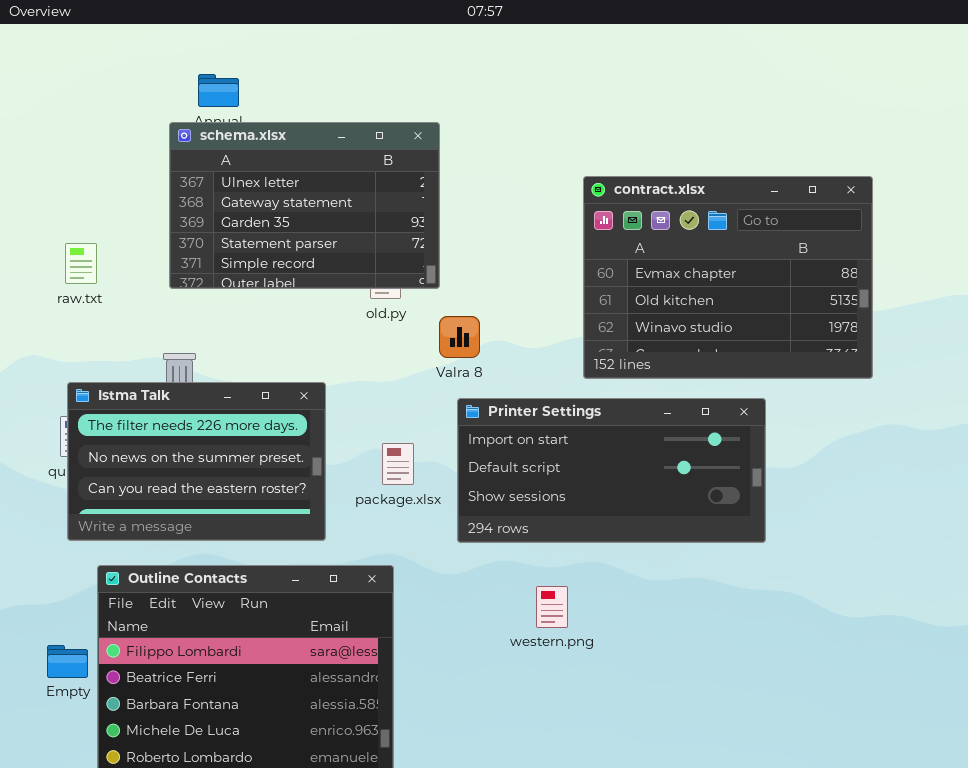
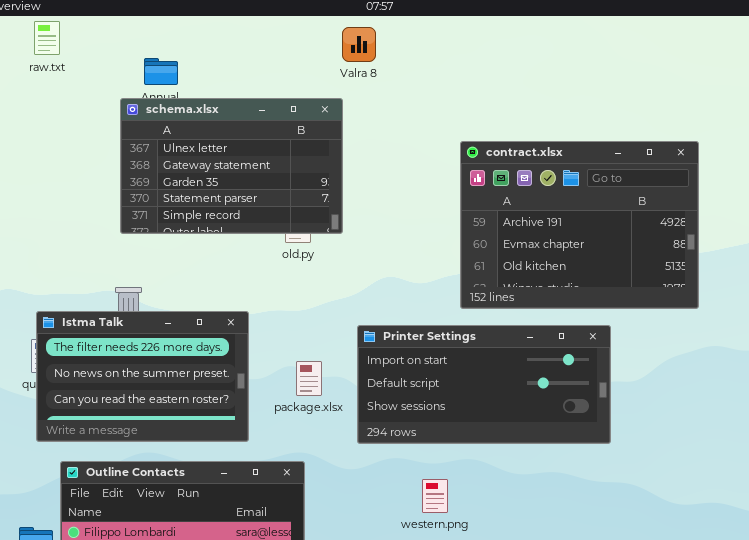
contract.xlsx: [583,176,873,379] -> [460,141,699,309], scrolled up 1 row
raw.txt: [65,243,97,284] -> [34,21,60,55], moved
Valra 8: [439,316,480,358] -> [342,27,376,62], moved

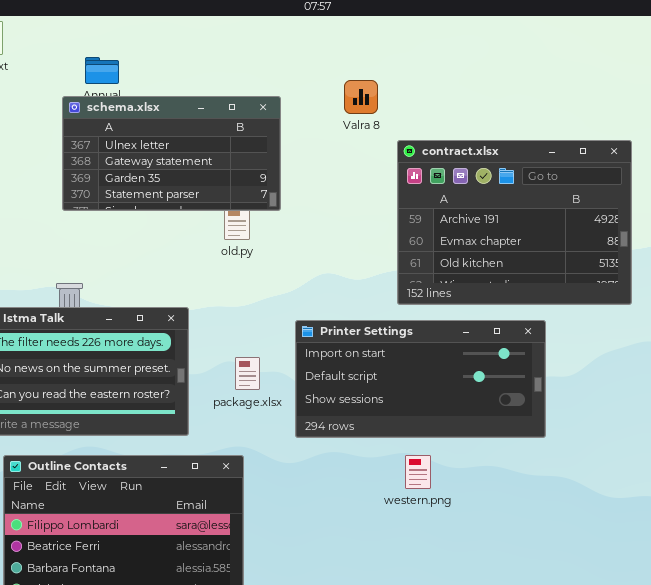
Valra 8: [342,27,376,62] -> [344,80,378,114], moved
schema.xlsx: [120,98,343,234] -> [62,96,281,211], resized
western.png: [422,479,448,513] -> [405,455,431,489], moved

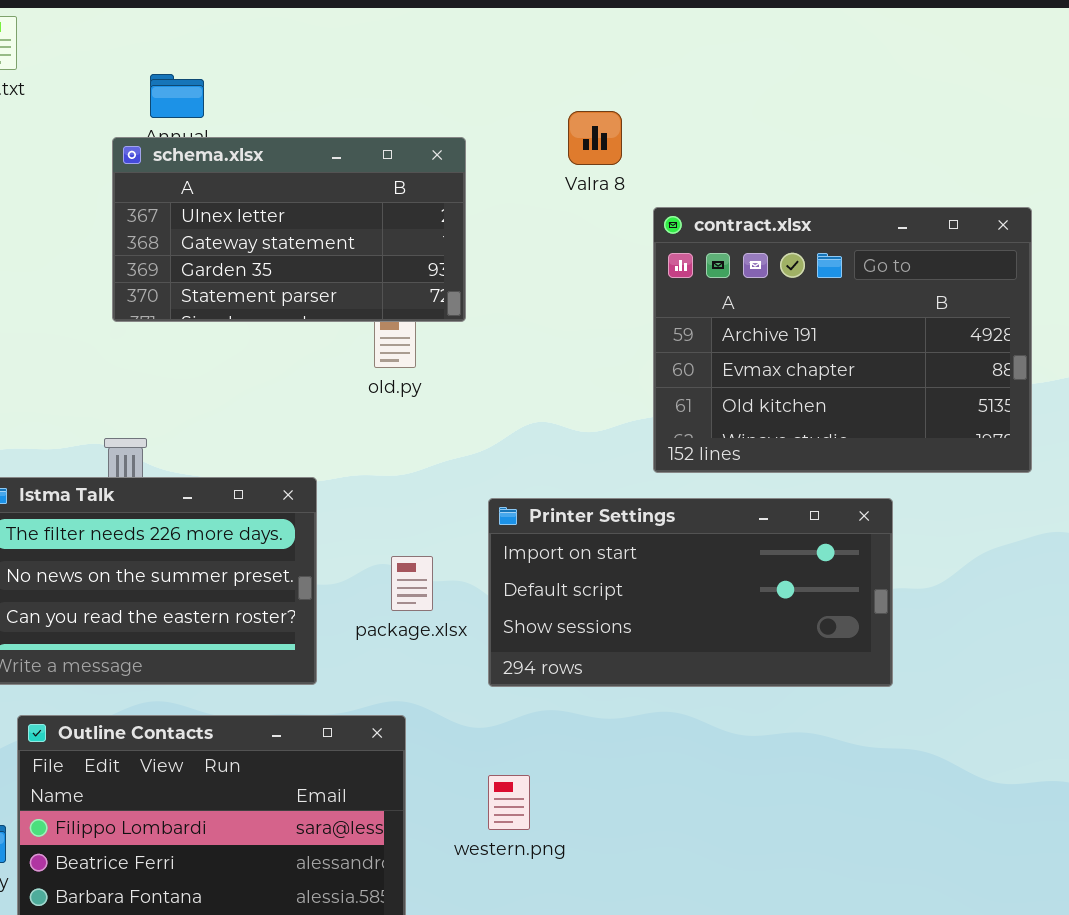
western.png: [405,455,431,489] -> [488,775,530,830], moved

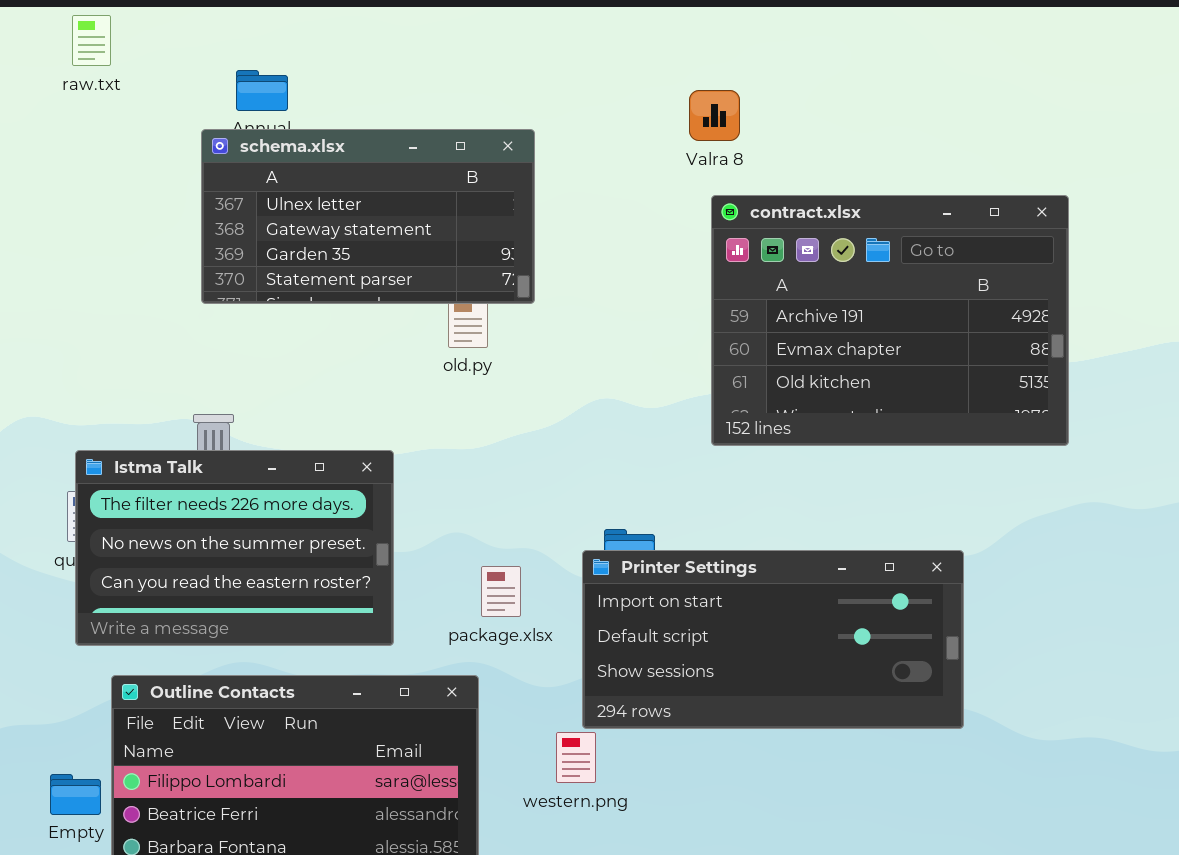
Valra 8: [568,111,622,165] -> [689,90,740,141], moved
Printer Settings: [488,498,893,687] -> [582,550,964,729], moved
package.xlsx: [391,556,433,611] -> [481,566,521,617], moved

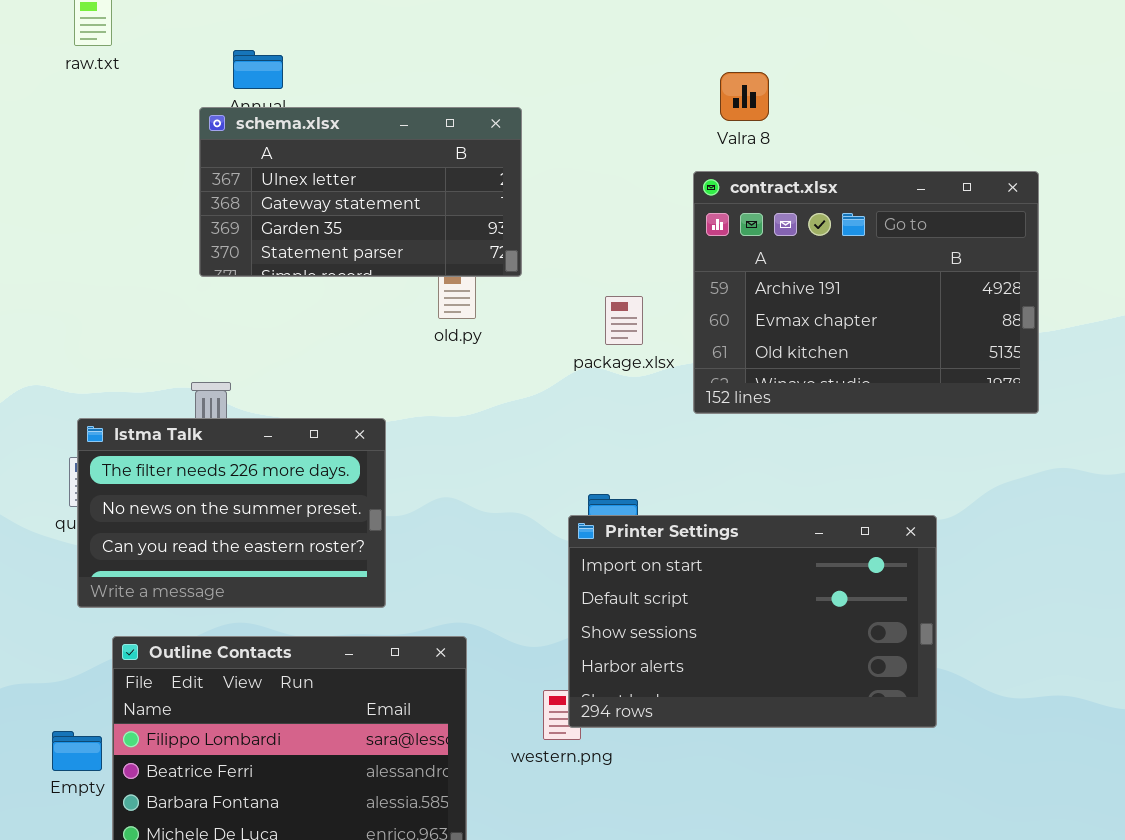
Valra 8: [689,90,740,141] -> [720,72,769,121], moved
Printer Settings: [582,550,964,729] -> [568,515,937,728], resized
package.xlsx: [481,566,521,617] -> [605,296,643,345], moved

